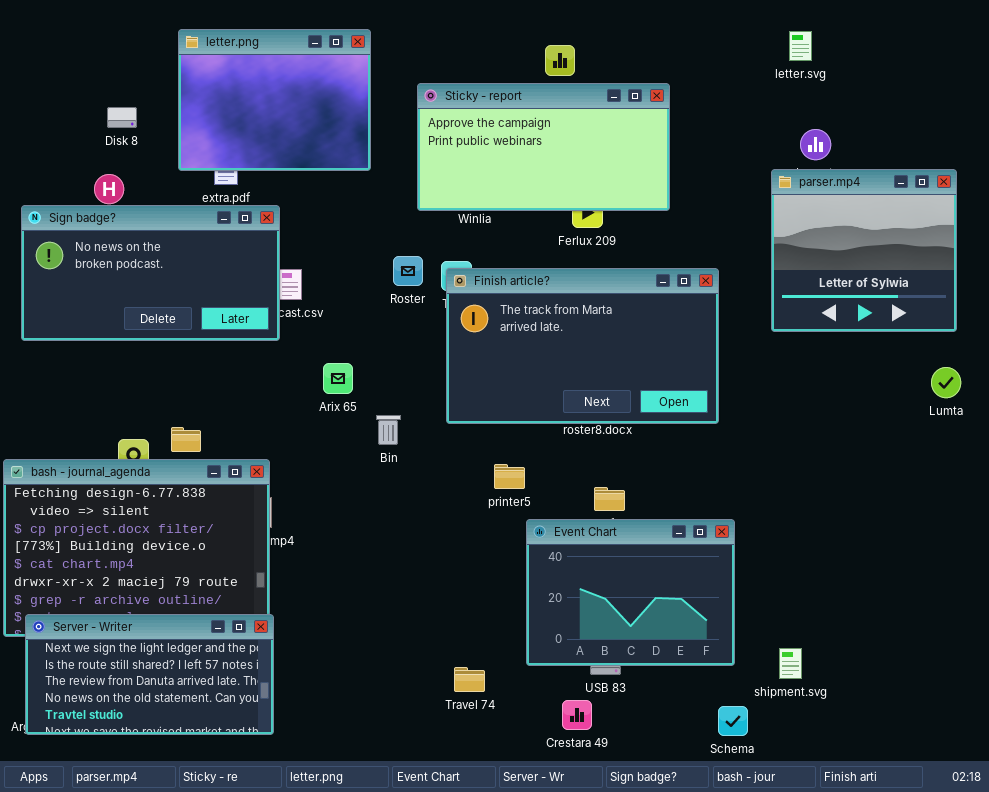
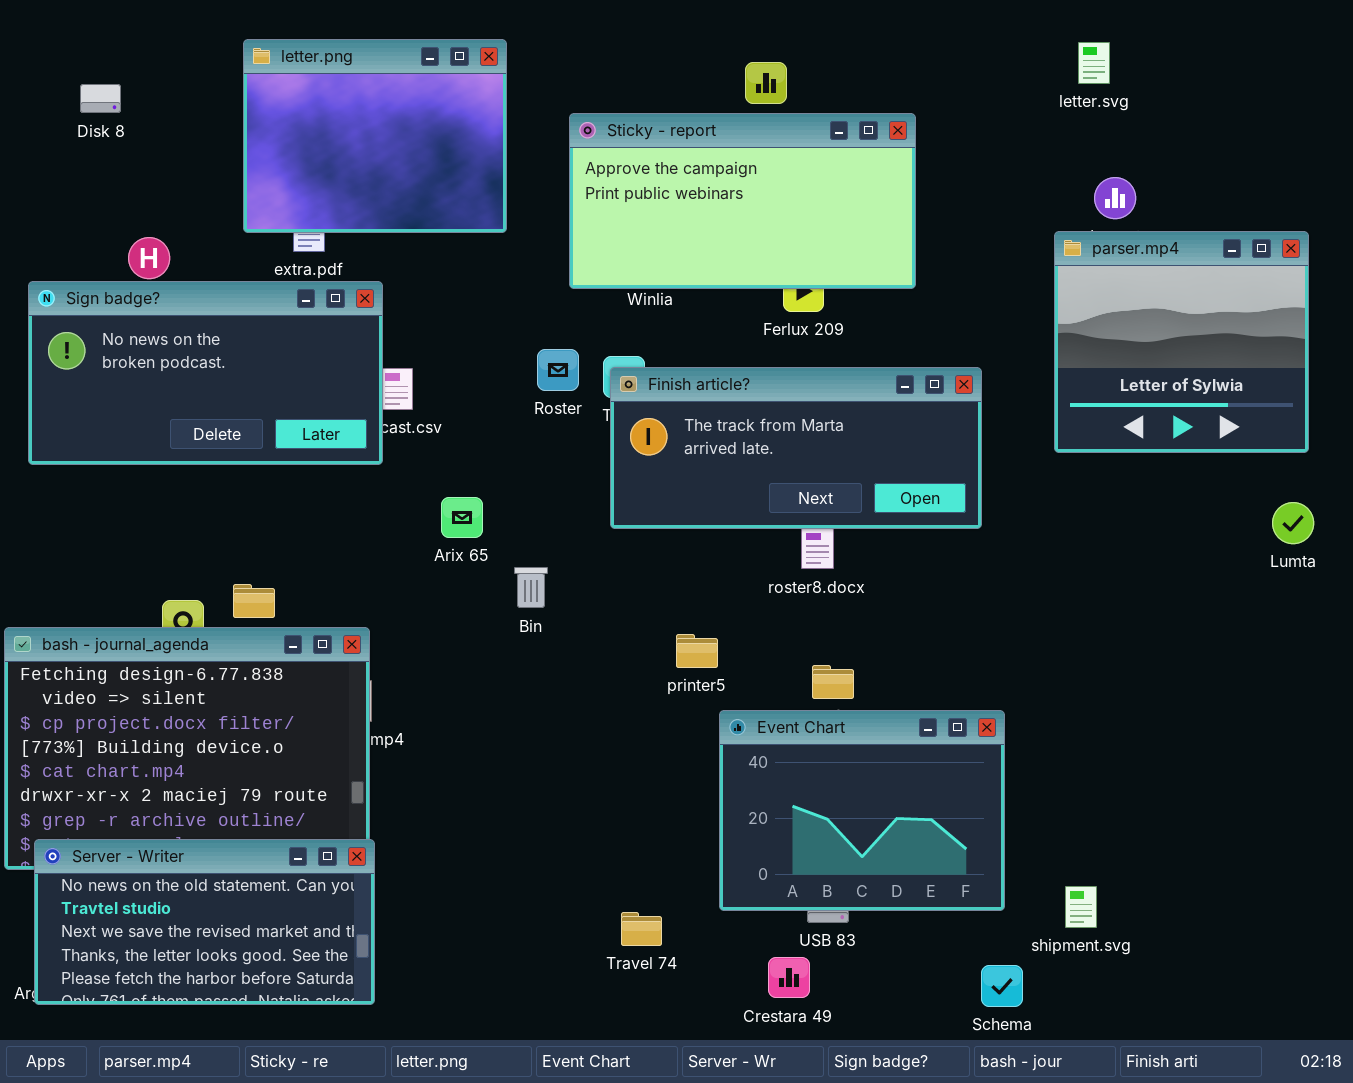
Disk 8: [107,107,137,128] -> [80,84,121,113], moved
Finish article?: [446,268,719,424] -> [610,367,982,529], resized
Server - Writer: [25,614,274,735] -> [34,839,375,1005], scrolled down 3 rows

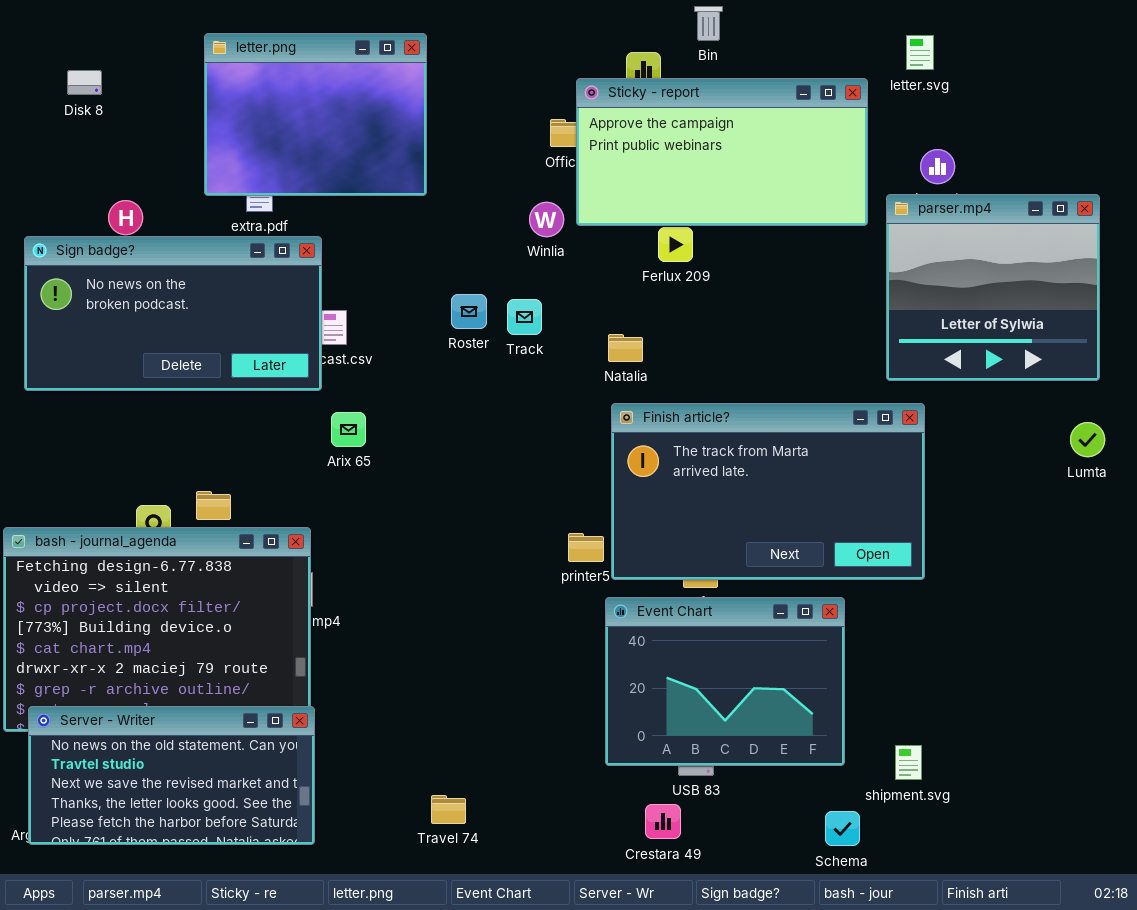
Sticky - report: [569,113,916,289] -> [576,78,868,226], moved
Finish article?: [610,367,982,529] -> [611,403,925,580], moved, resized
Arix 65: [441,497,483,538] -> [331,412,366,447], moved
Bin: [514,567,548,608] -> [694,6,723,41], moved
Travel 74: [621,912,662,946] -> [431,795,466,824], moved

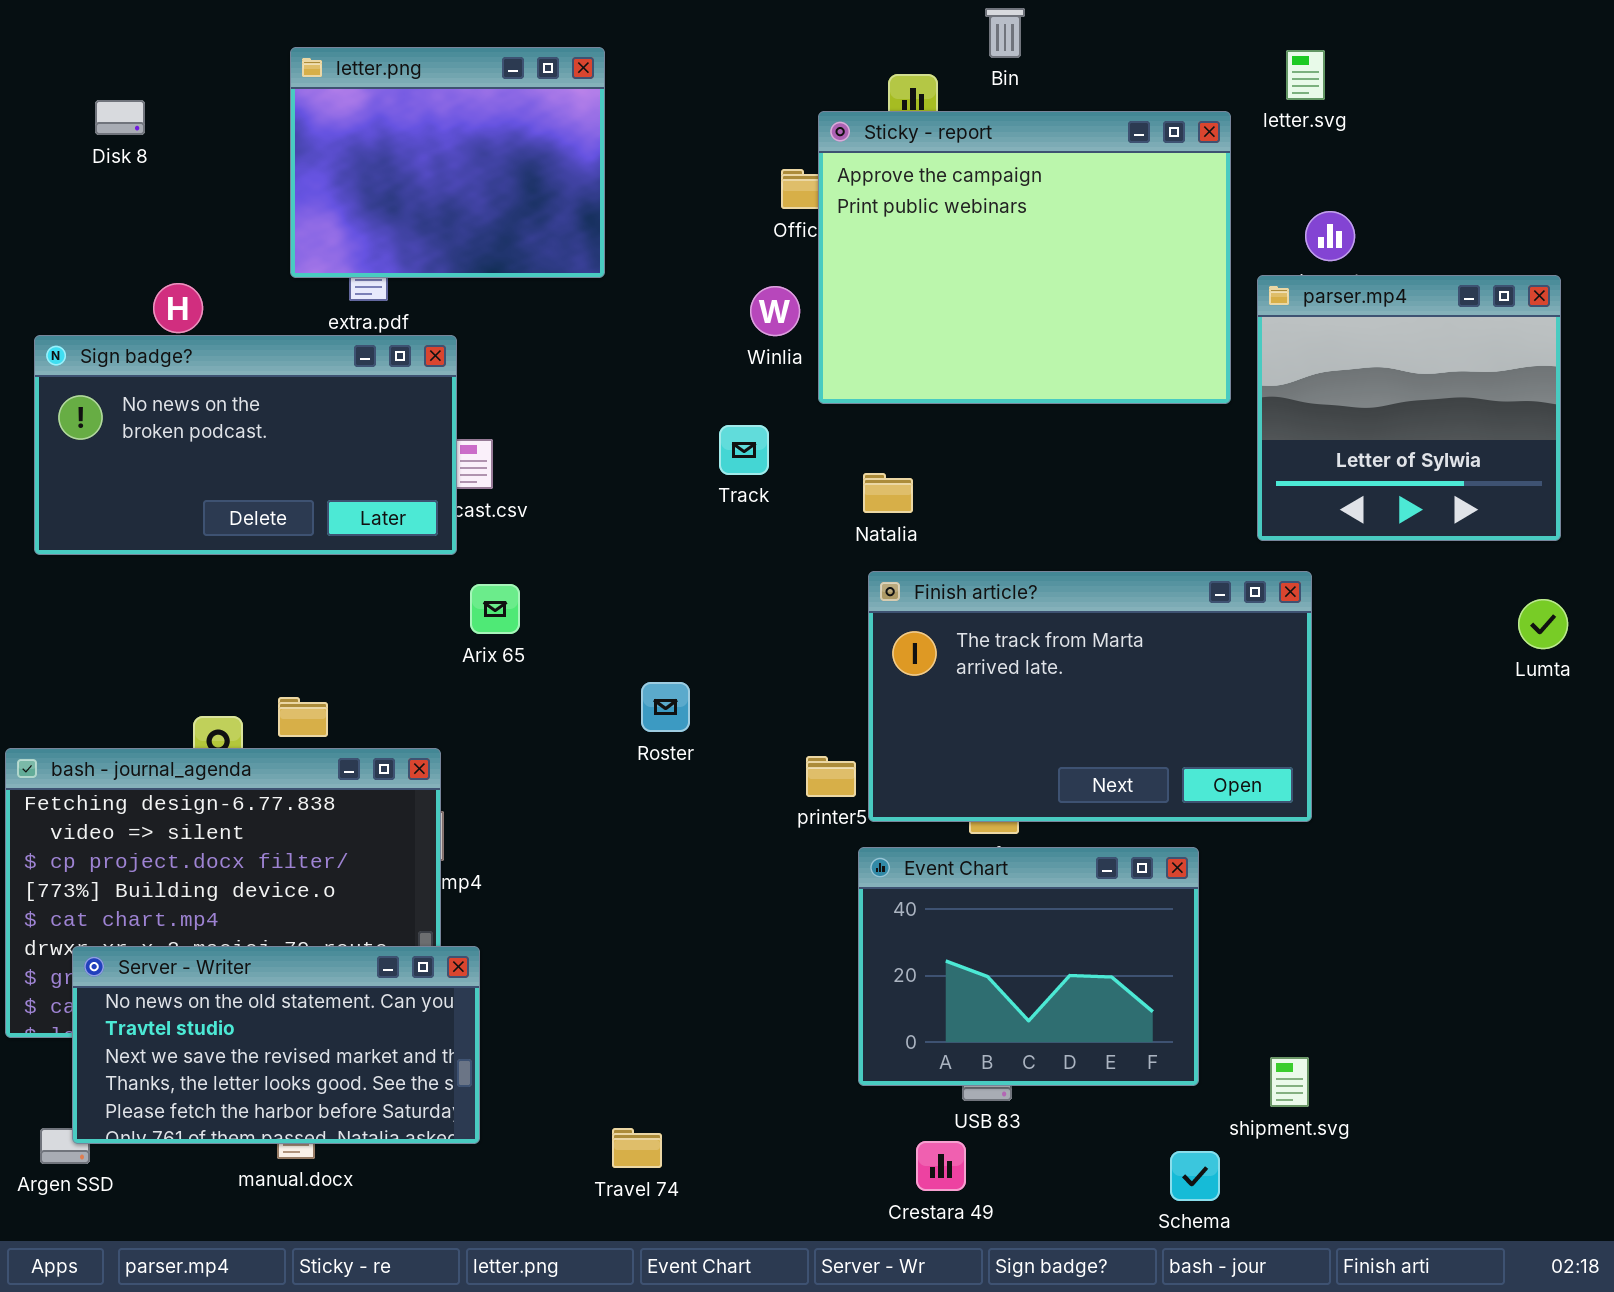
Sticky - report: [576,78,868,226] -> [818,111,1231,404], resized
Roster: [451,294,487,329] -> [641,682,690,732], moved
Server - Writer: [28,706,315,845] -> [72,946,480,1144], moved

